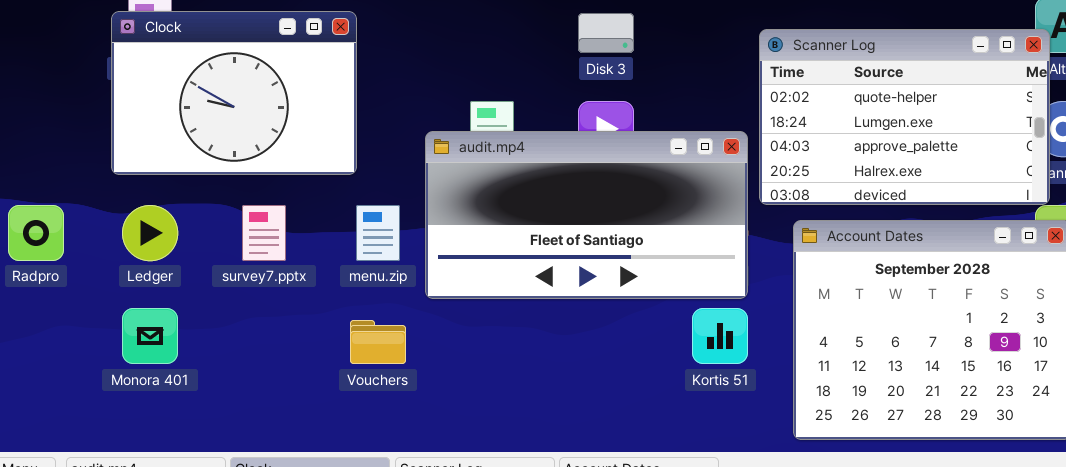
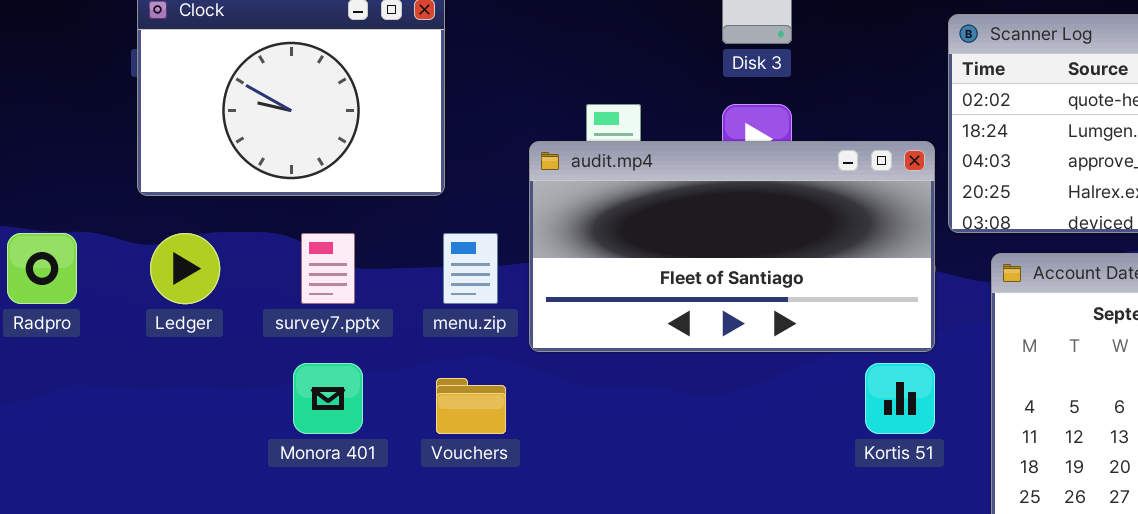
Monora 401: [122,308,178,364] -> [293,363,363,434], moved

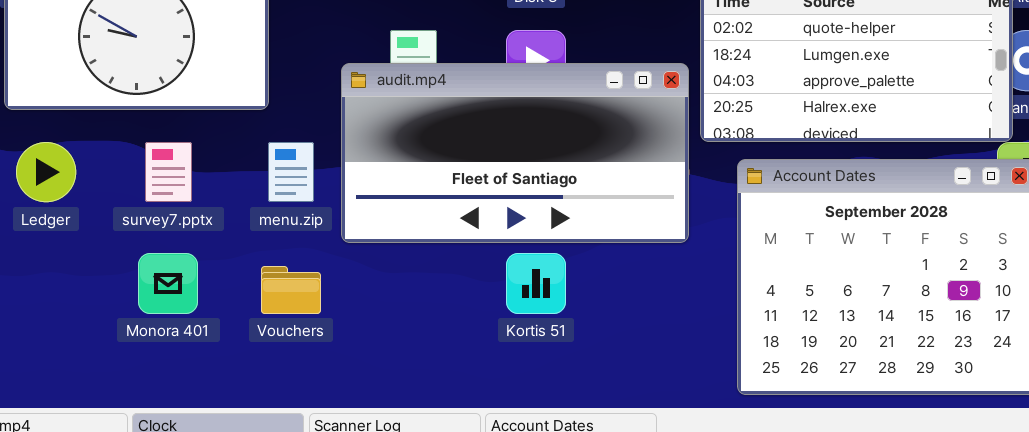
Kortis 51: [865,363,935,434] -> [506,253,566,314], moved

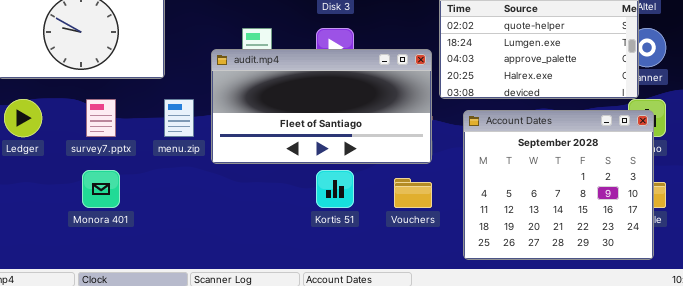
Vouchers: [261,266,321,314] -> [394,178,432,208], moved

